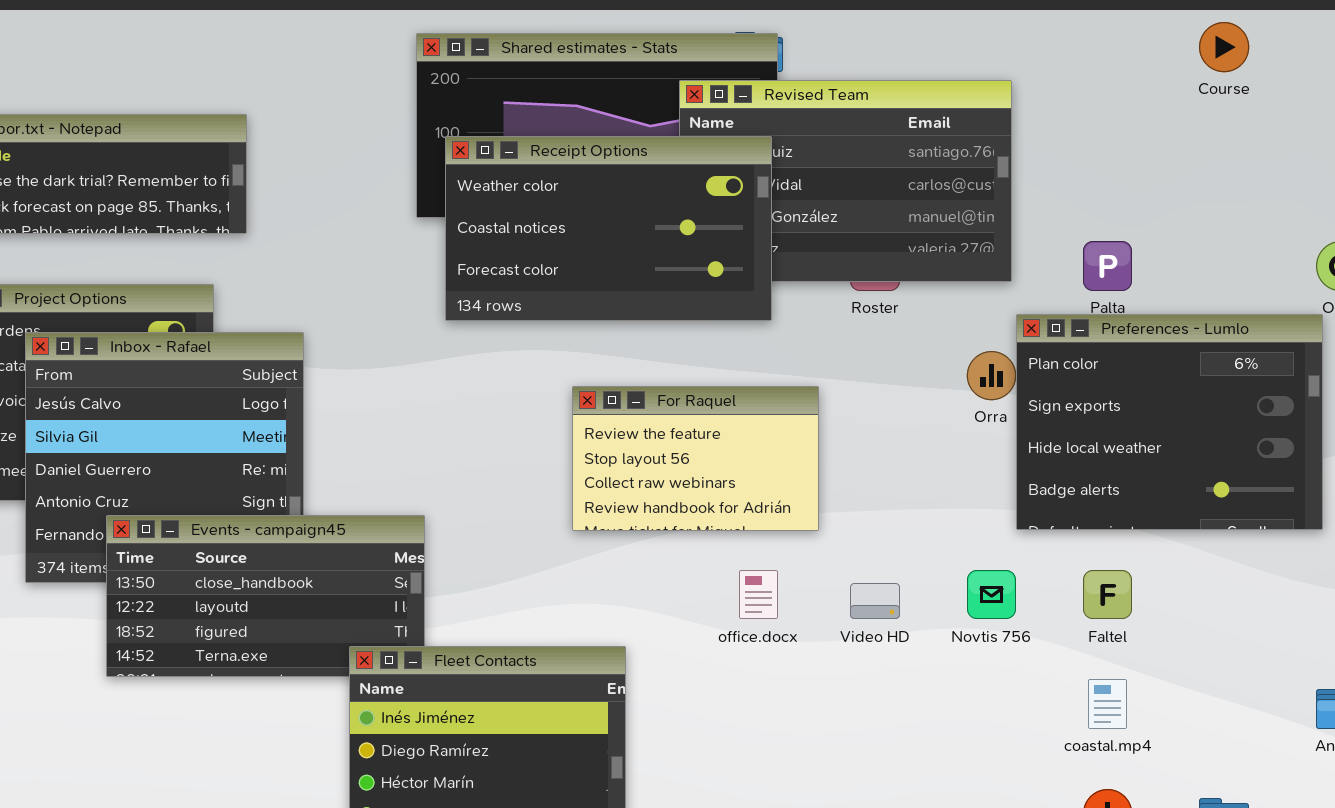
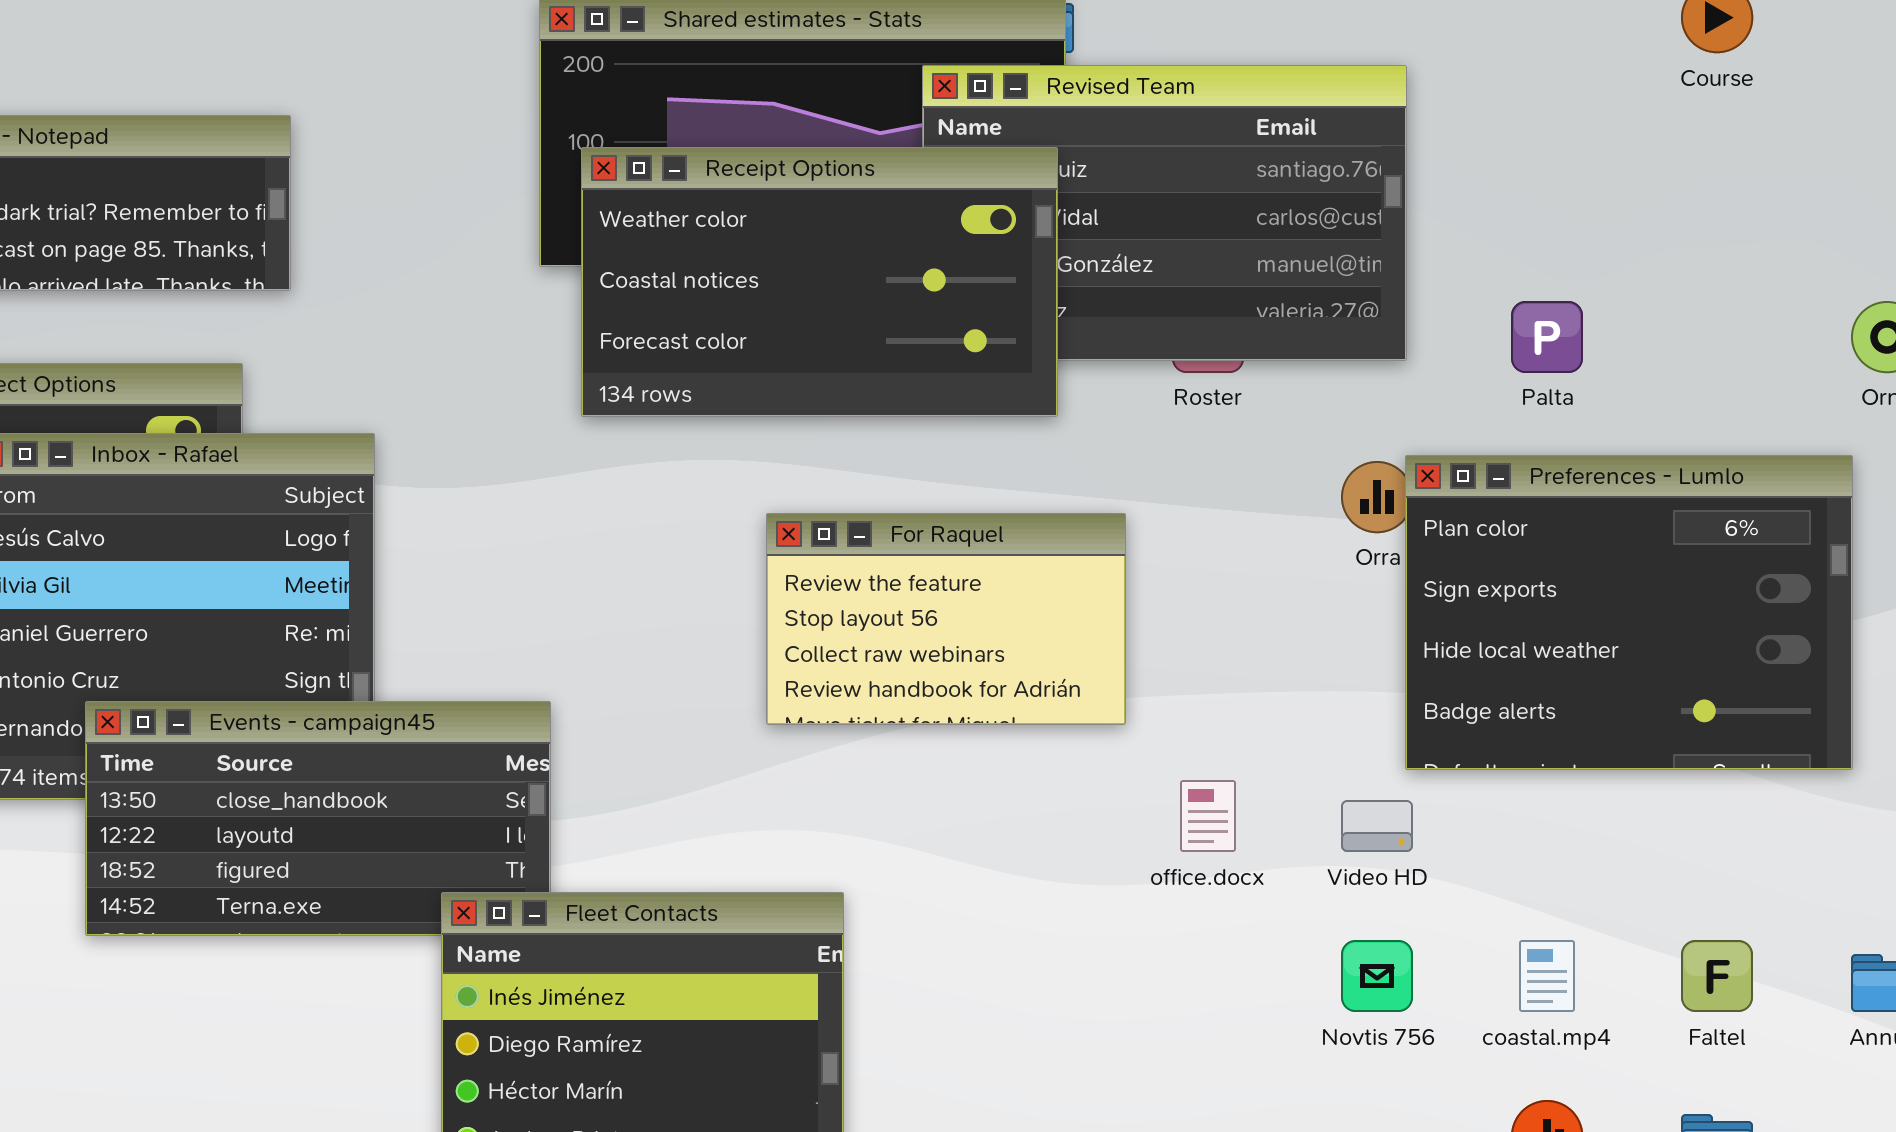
Preferences - Lumlo: [1016,314,1323,530] -> [1405,455,1853,770], moved
office.docx: [739,570,778,619] -> [1180,780,1236,852], moved
Novtis 756: [967,570,1016,619] -> [1341,940,1413,1012], moved
Faltel: [1083,570,1132,619] -> [1681,940,1753,1012], moved
Video HD: [850,583,900,619] -> [1341,800,1413,852], moved

